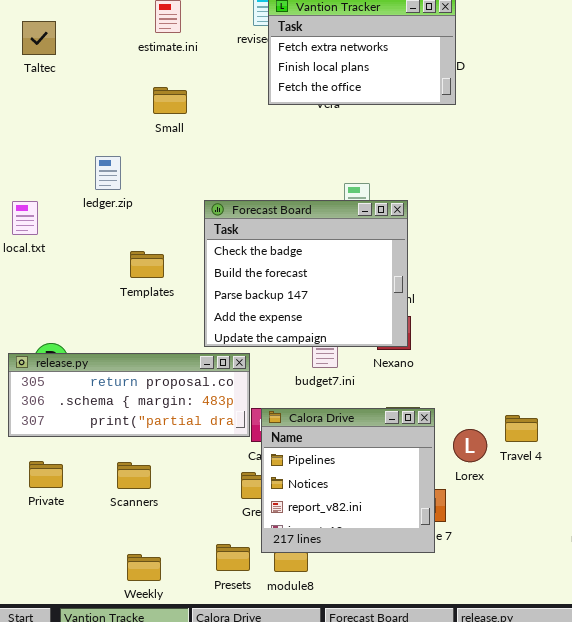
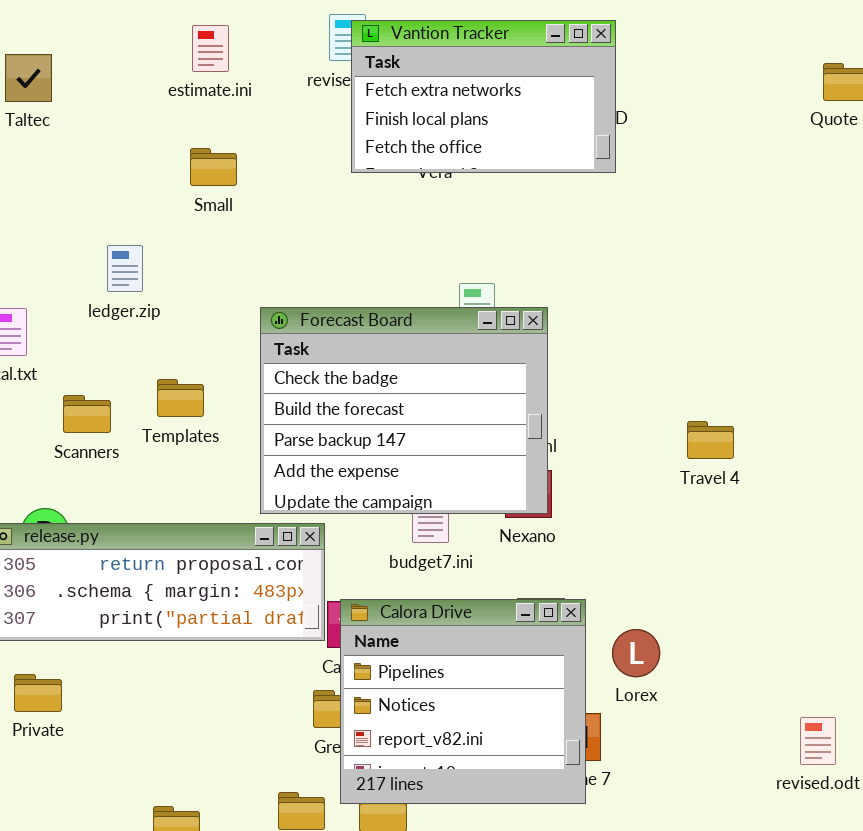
Travel 4: [505,415,538,442] -> [687,421,734,459], moved
Scanners: [117,462,151,489] -> [63,395,111,433], moved

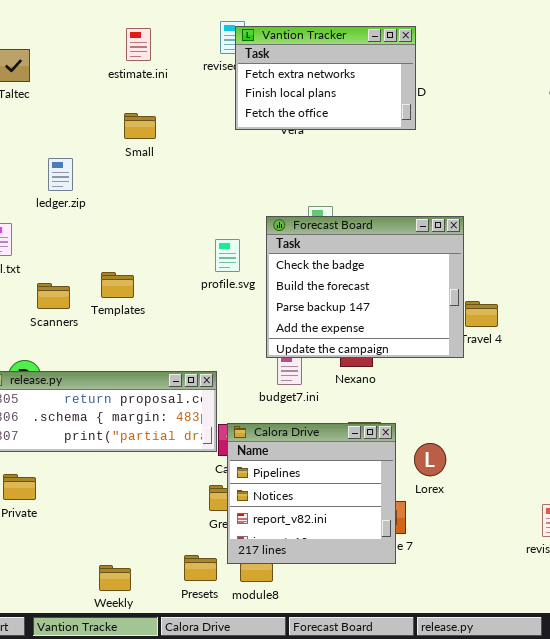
ledger.zip: [107,245,143,292] -> [48,158,73,191], moved
Forecast Board: [260,307,548,514] -> [266,216,464,358], moved

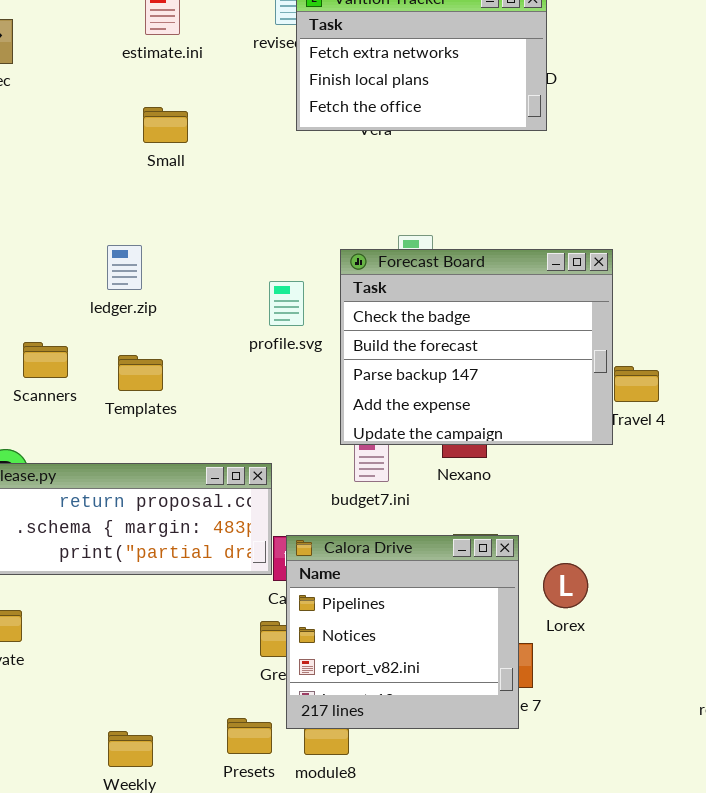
ledger.zip: [48,158,73,191] -> [107,245,142,290], moved
Templates: [101,272,134,298] -> [118,355,163,391], moved

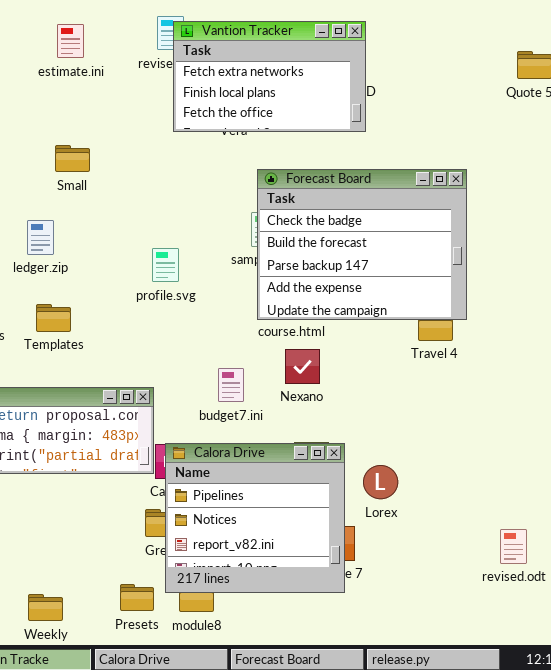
Small: [143,107,188,143] -> [55,145,90,172], moved
Forecast Board: [340,249,613,445] -> [257,169,467,320], moved

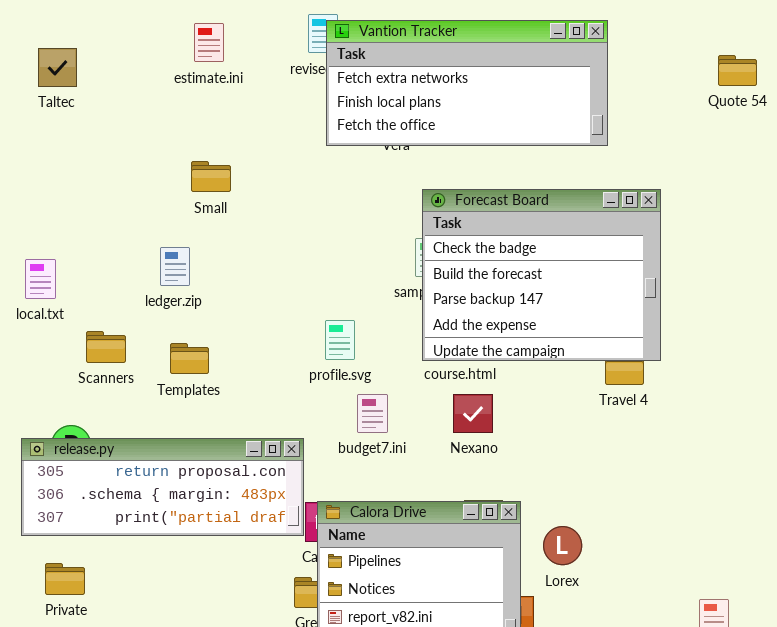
Vantion Tracker: [173,21,366,132] -> [326,20,608,146], resized
profile.svg: [152,248,179,282] -> [325,320,355,360], moved
budget7.ini: [218,368,244,402] -> [357,394,388,433], moved

